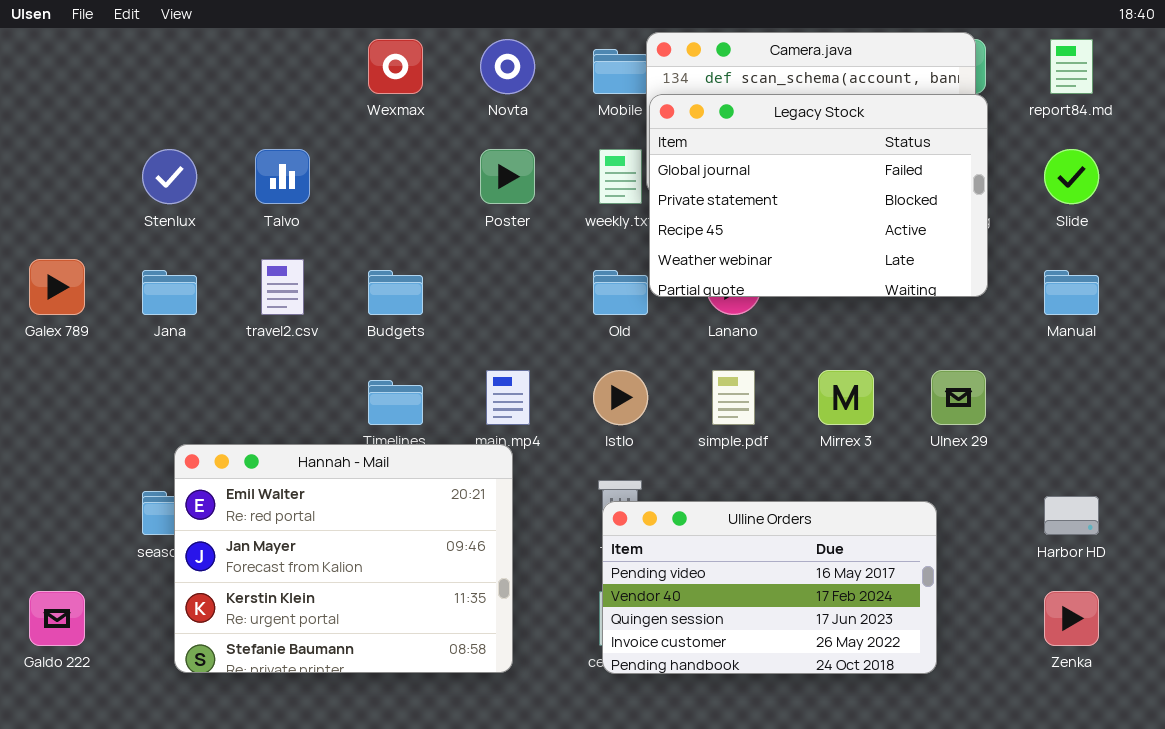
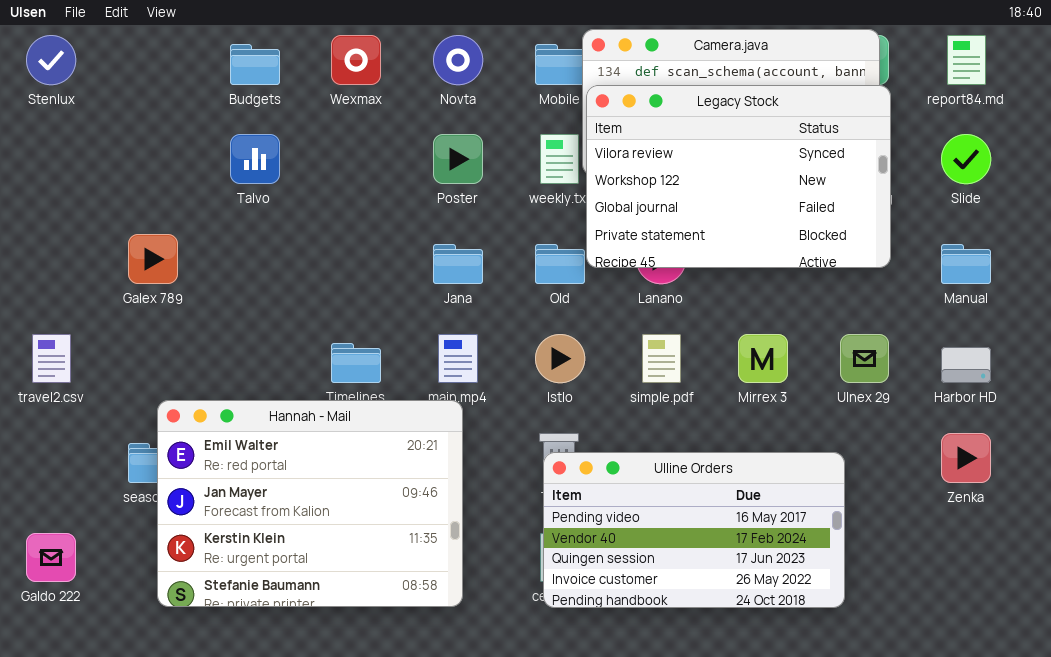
Legacy Stock: [649,94,988,297] -> [586,85,891,268], scrolled up 2 rows
Stenlux: [142,149,197,204] -> [26,35,76,85], moved
Galex 789: [29,259,85,315] -> [128,234,178,284], moved
travel2.csv: [261,259,304,315] -> [32,334,71,383], moved
Jana: [142,270,197,315] -> [433,244,483,284], moved
Budgets: [368,270,423,315] -> [230,44,280,85], moved
Harbor HD: [1044,496,1099,535] -> [941,347,991,383], moved
Zenka: [1044,591,1099,646] -> [941,433,991,483], moved

